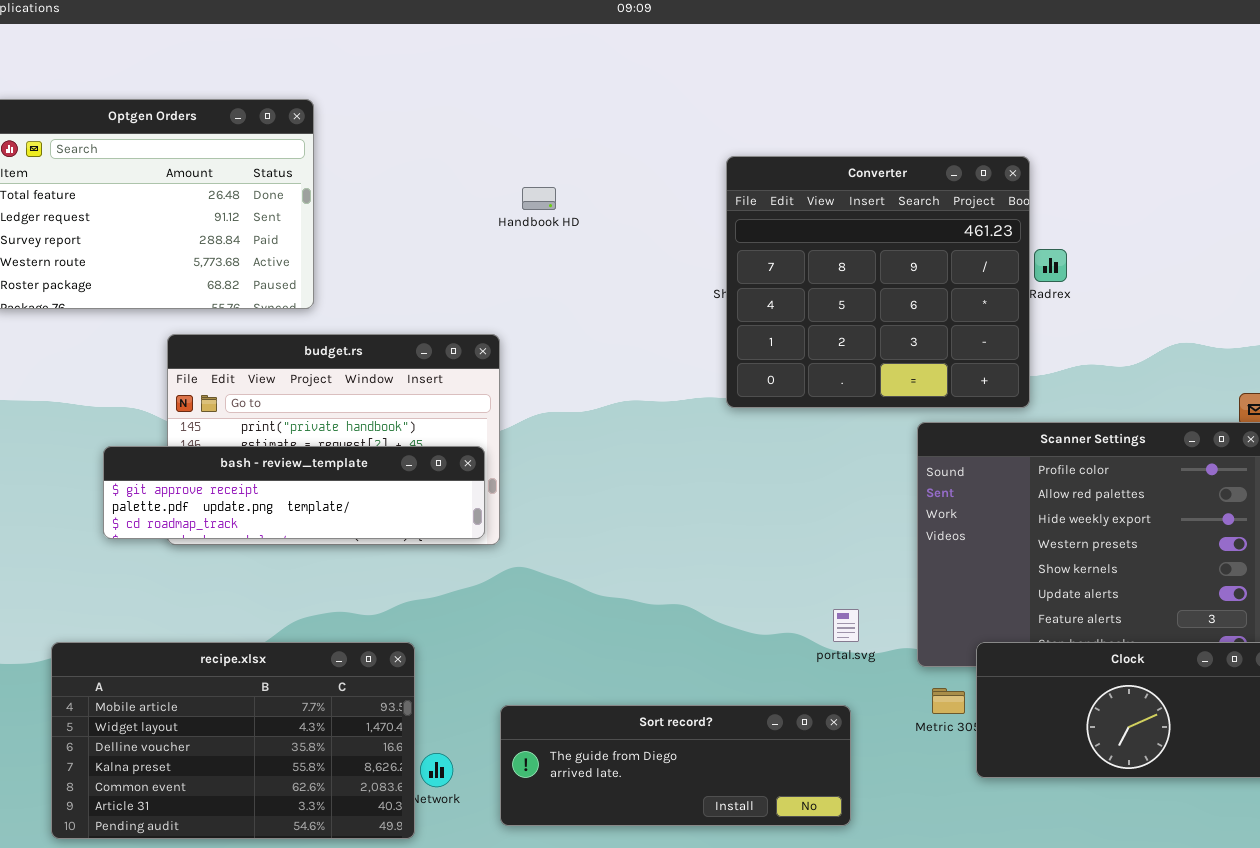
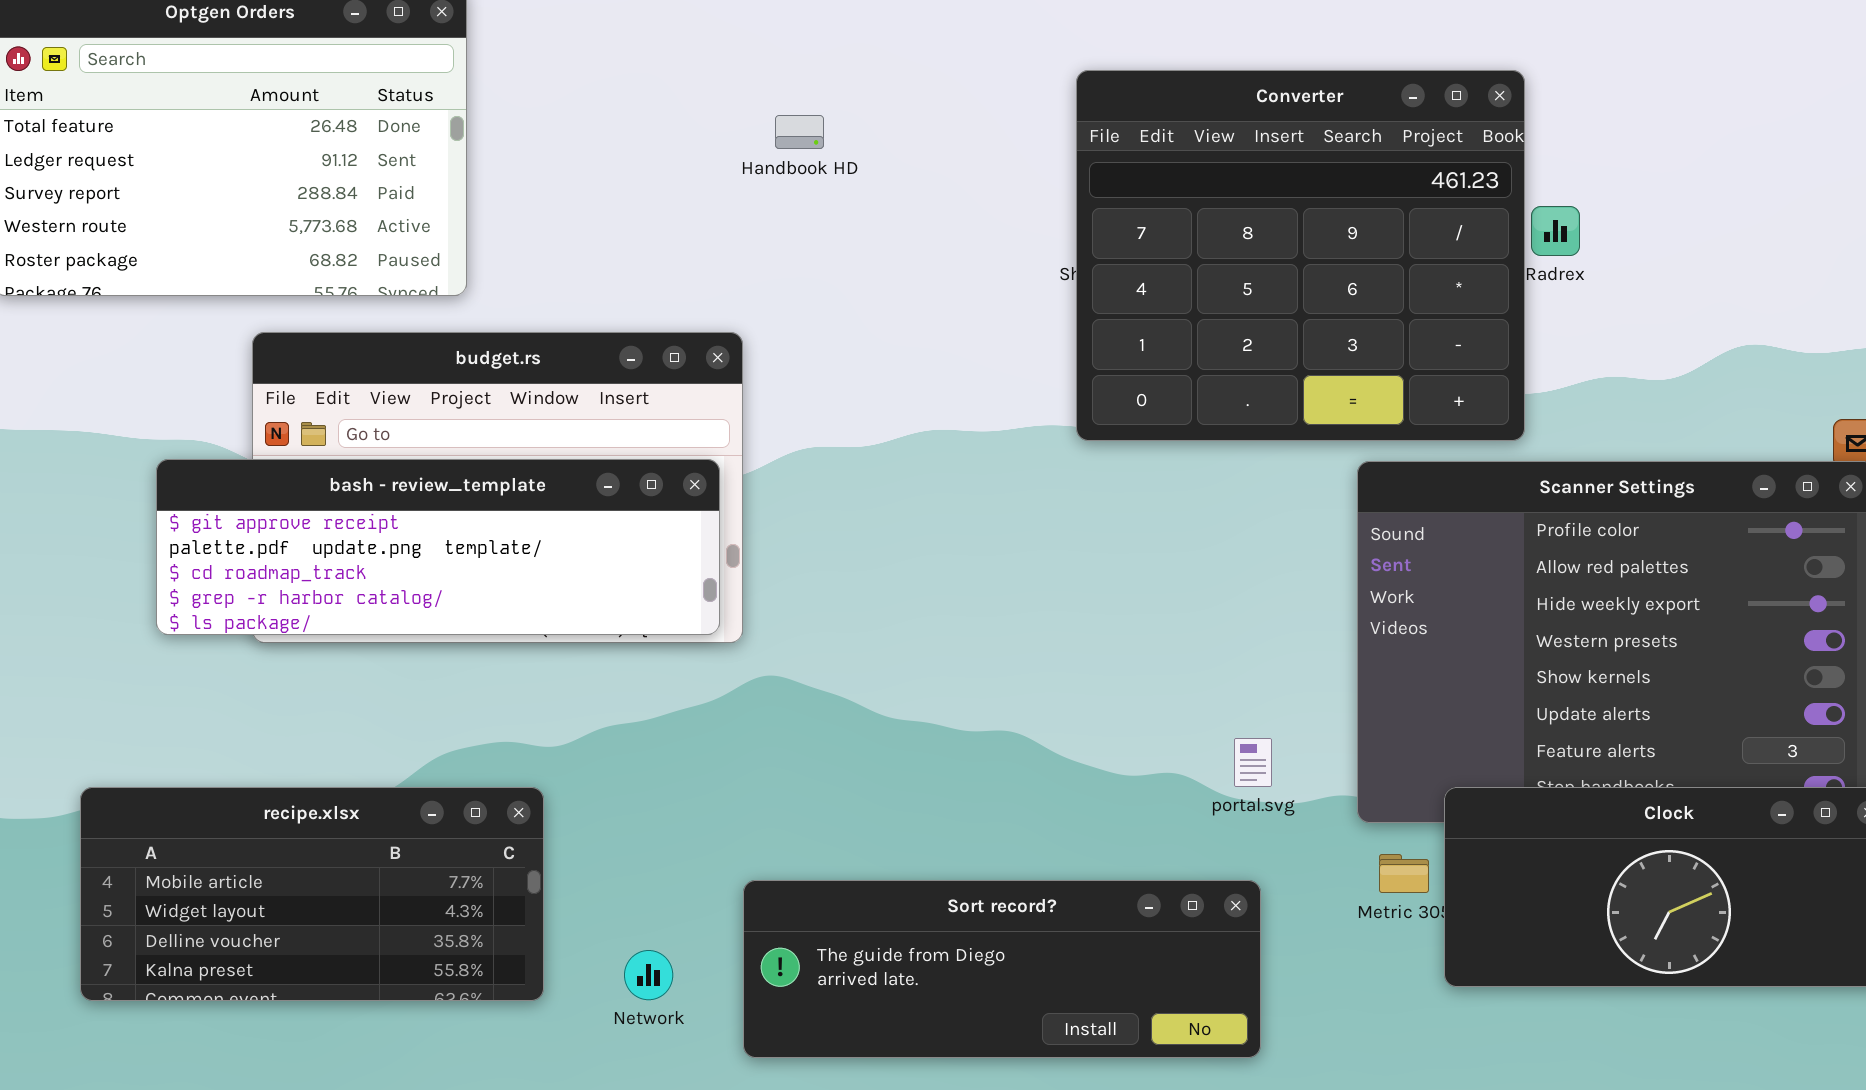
bash - review_template: [103,446,485,539] -> [156,459,720,635], resized
recipe.xlsx: [51,642,415,839] -> [80,787,544,1001], resized

